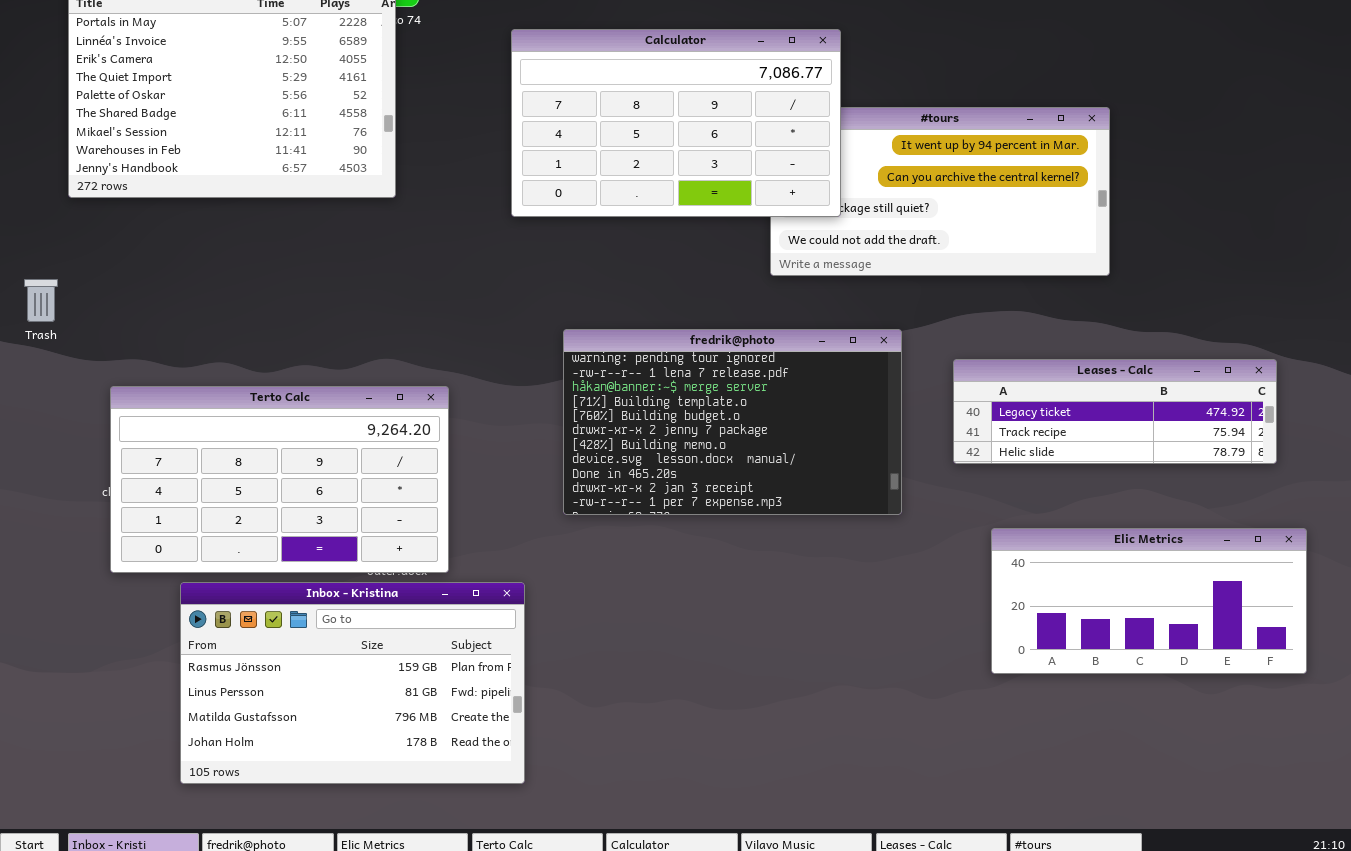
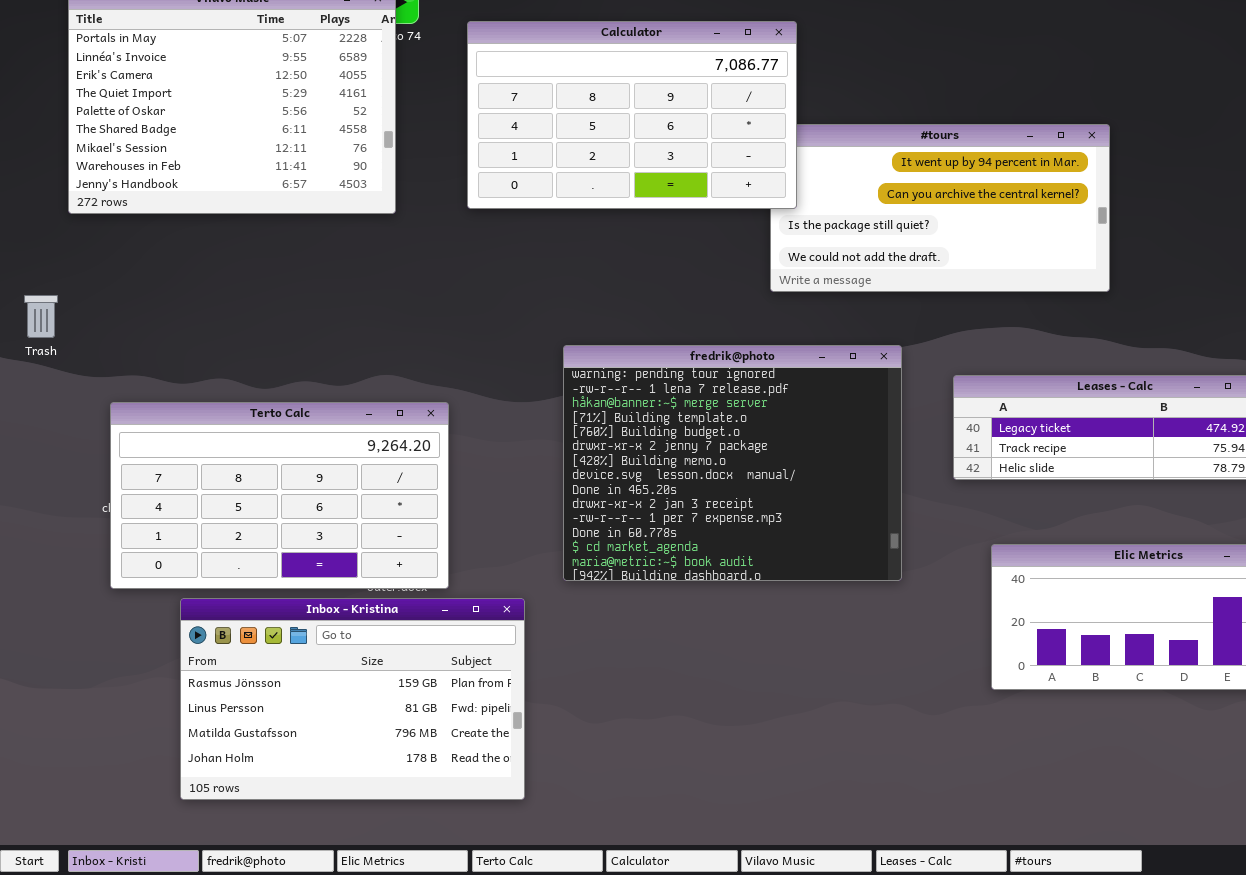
Calculator: [511,29,841,217] -> [467,21,797,209], moved
fredrik@photo: [563,329,902,515] -> [563,345,902,581], resized

